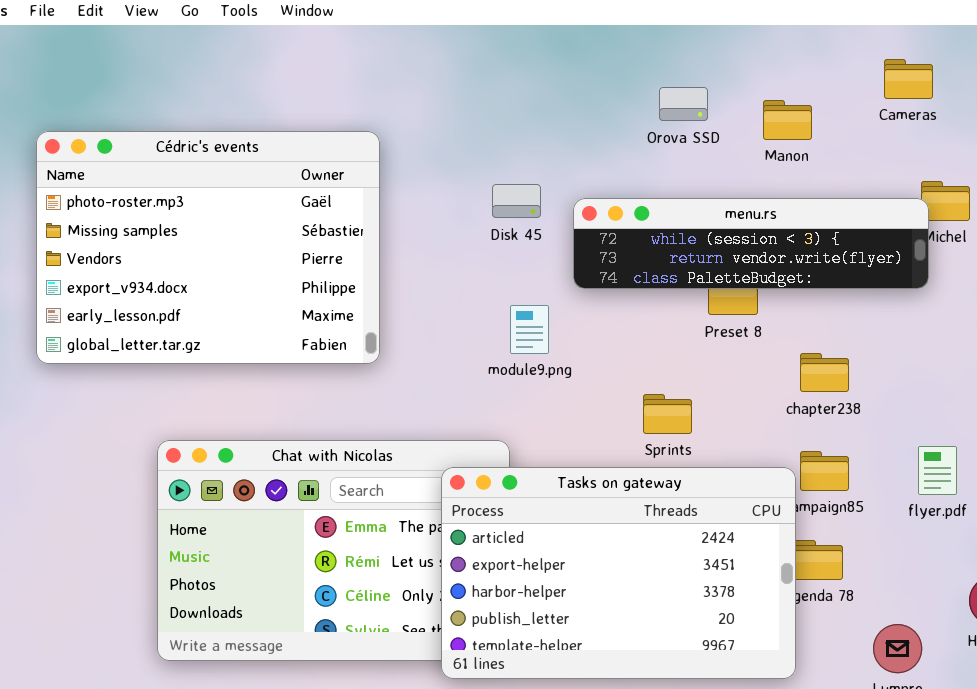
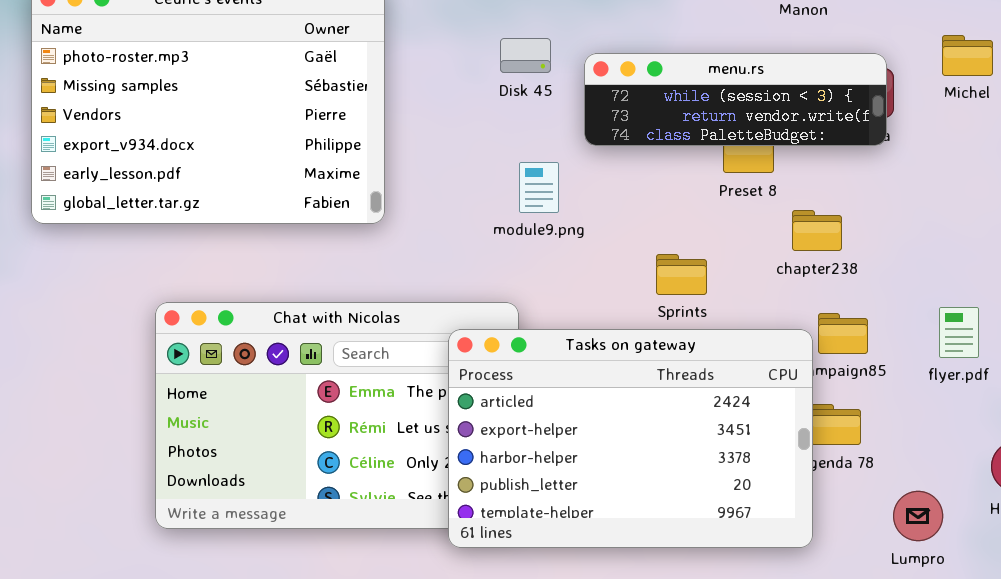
menu.rs: [573,198,929,289] -> [584,53,887,146], resized
chapter238: [800,353,849,392] -> [792,210,842,251], moved

